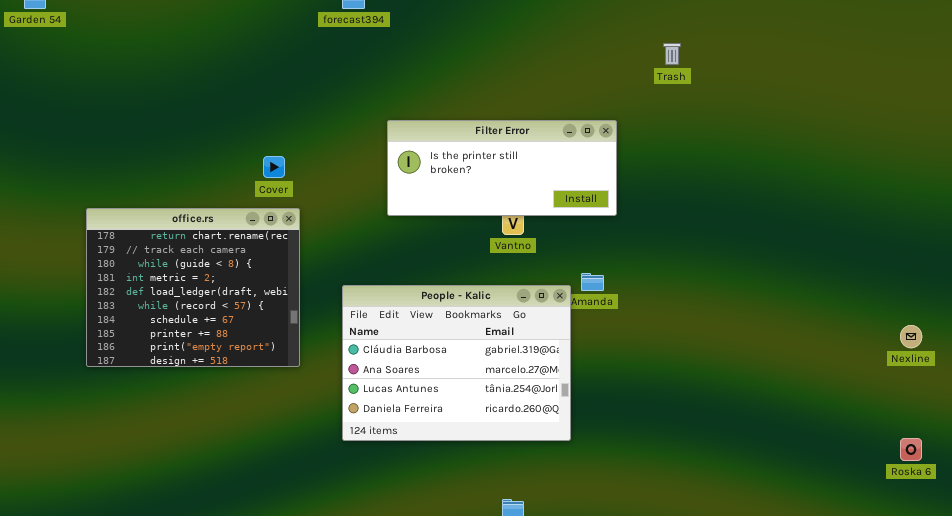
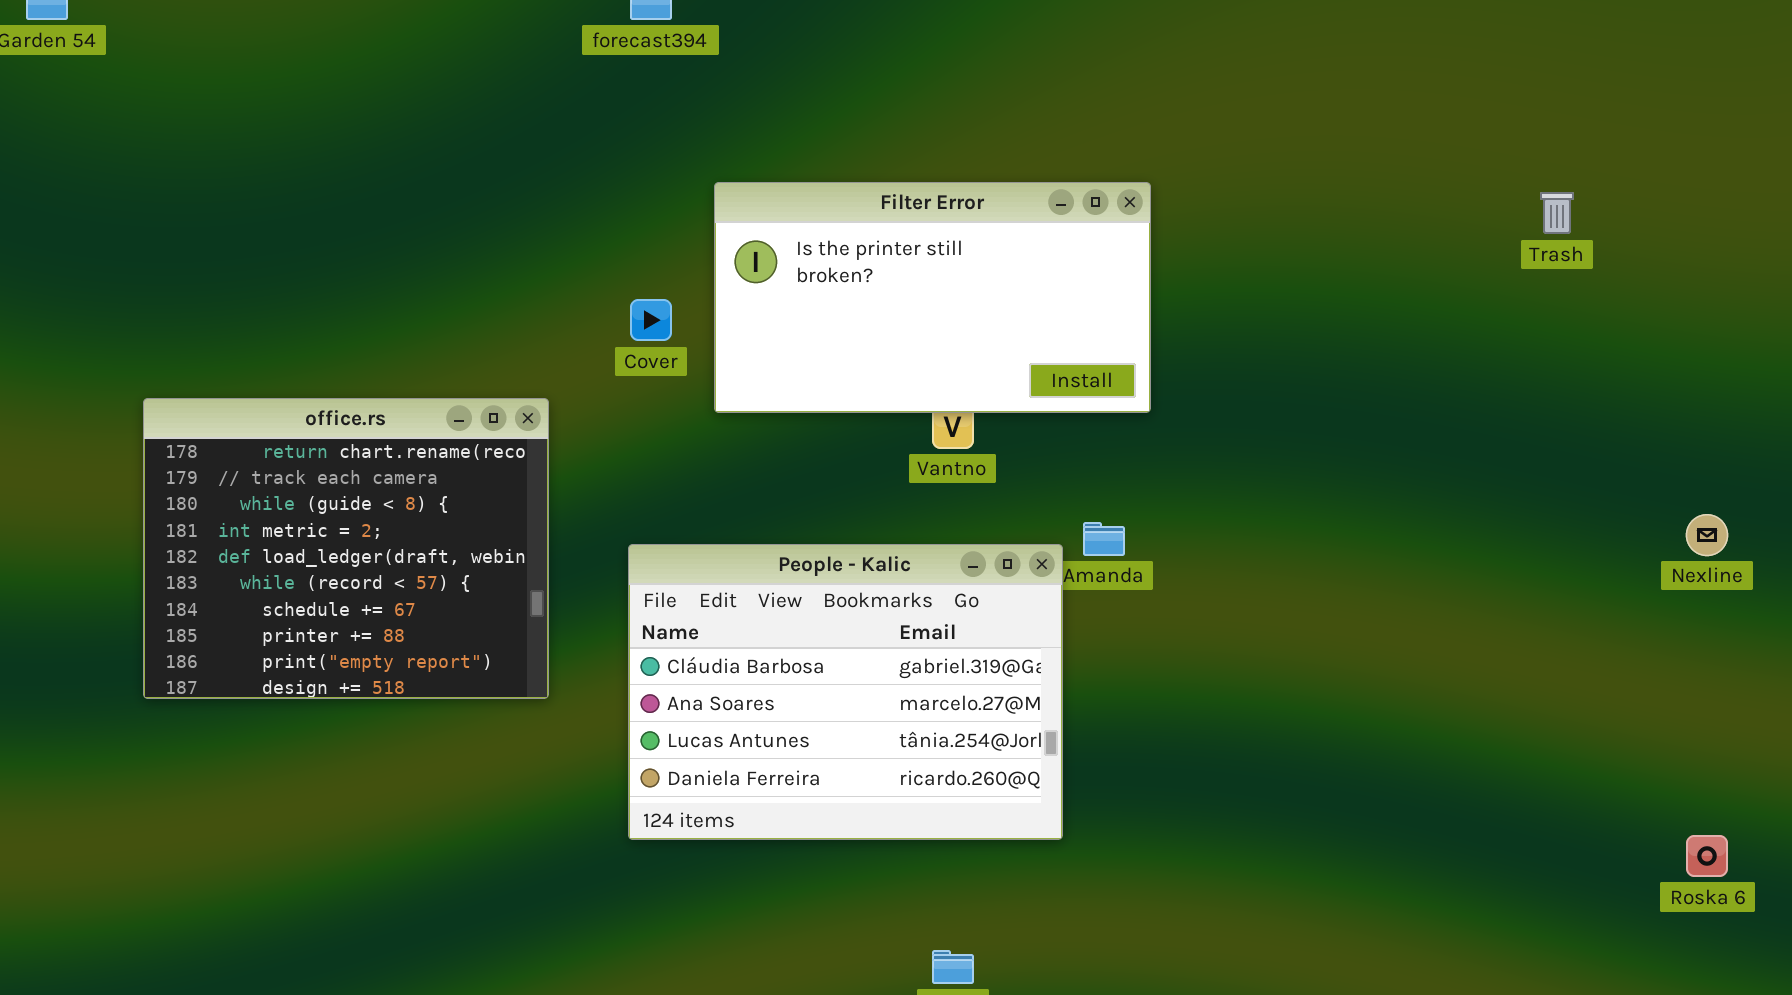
Trash: [663,43,681,65] -> [1540,192,1574,234], moved
Filter Error: [387,120,617,216] -> [714,182,1151,413], resized
Cover: [263,156,285,178] -> [630,299,672,341], moved
Nexline: [900,325,922,348] -> [1686,514,1728,556], moved

